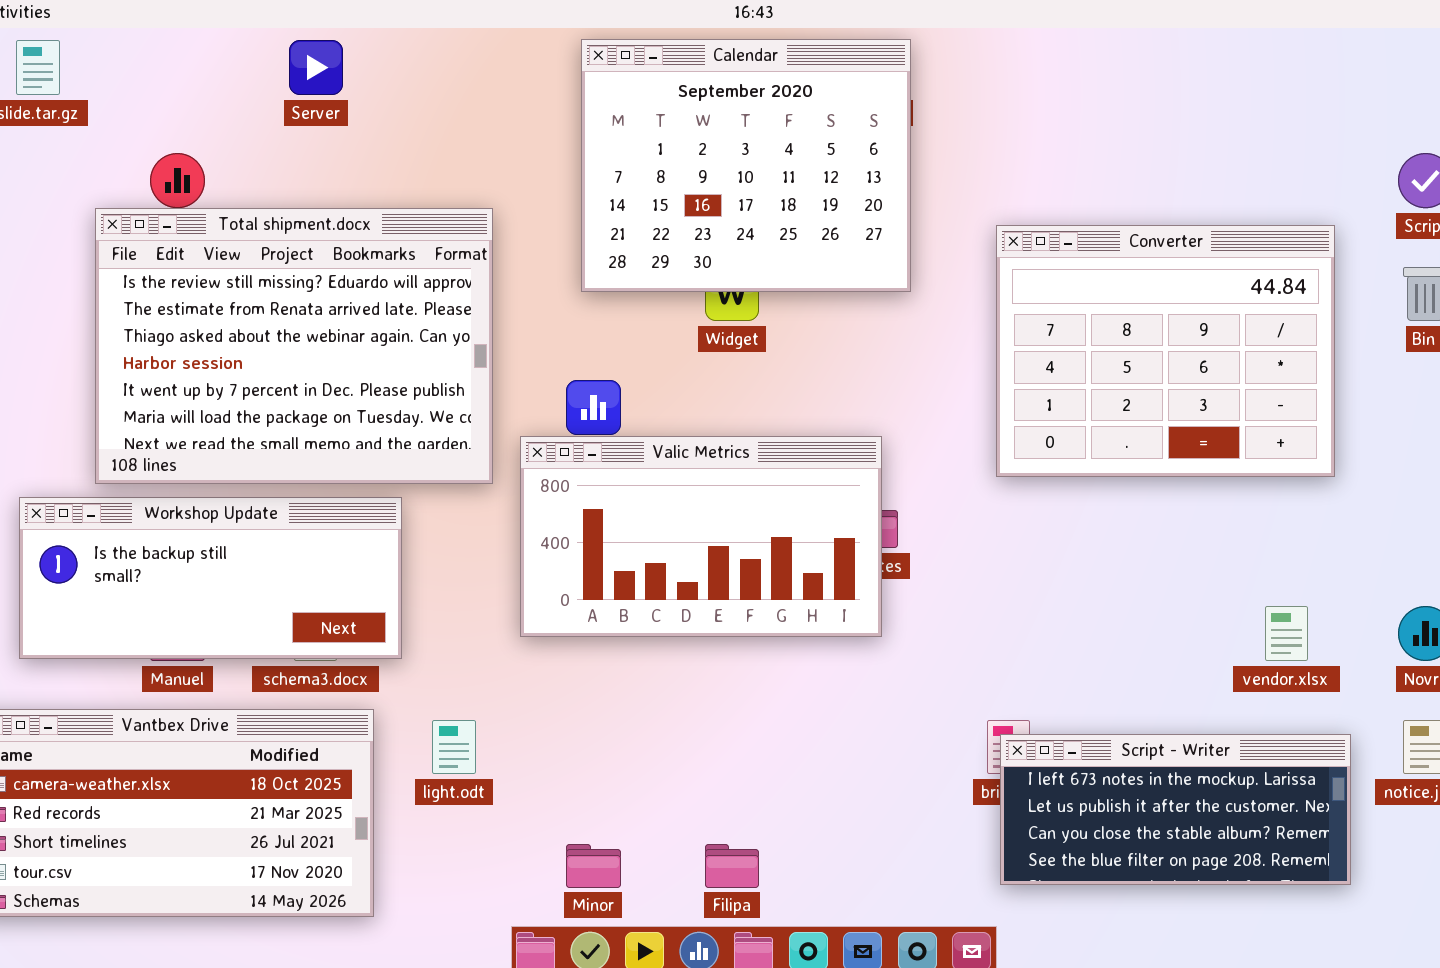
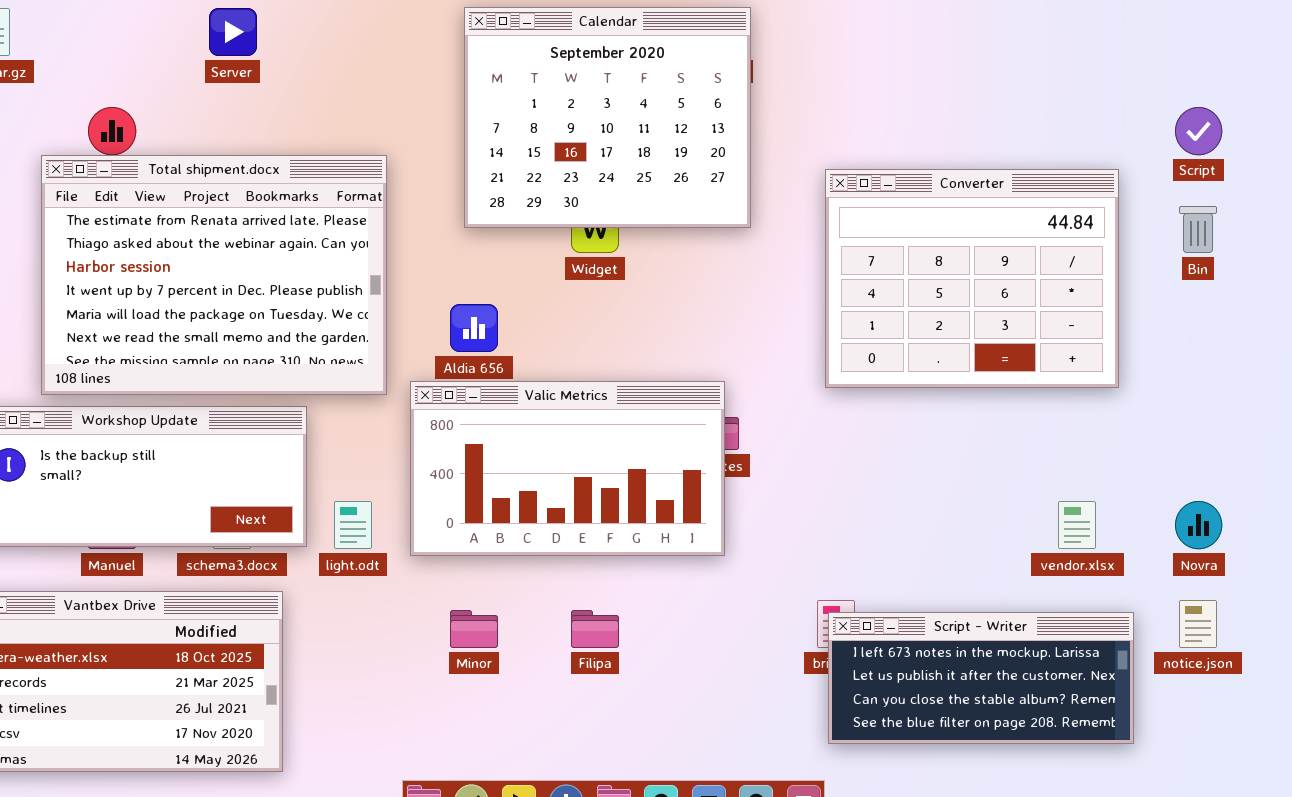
Total shipment.docx: [95,208,493,484] -> [41,155,387,395], scrolled down 1 row
Valic Metrics: [520,436,882,637] -> [410,381,725,556], moved
light.odt: [432,720,476,774] -> [334,501,372,549], moved
Minor: [566,844,621,888] -> [450,610,498,648], moved
Filipa: [705,844,759,888] -> [571,610,619,648], moved

